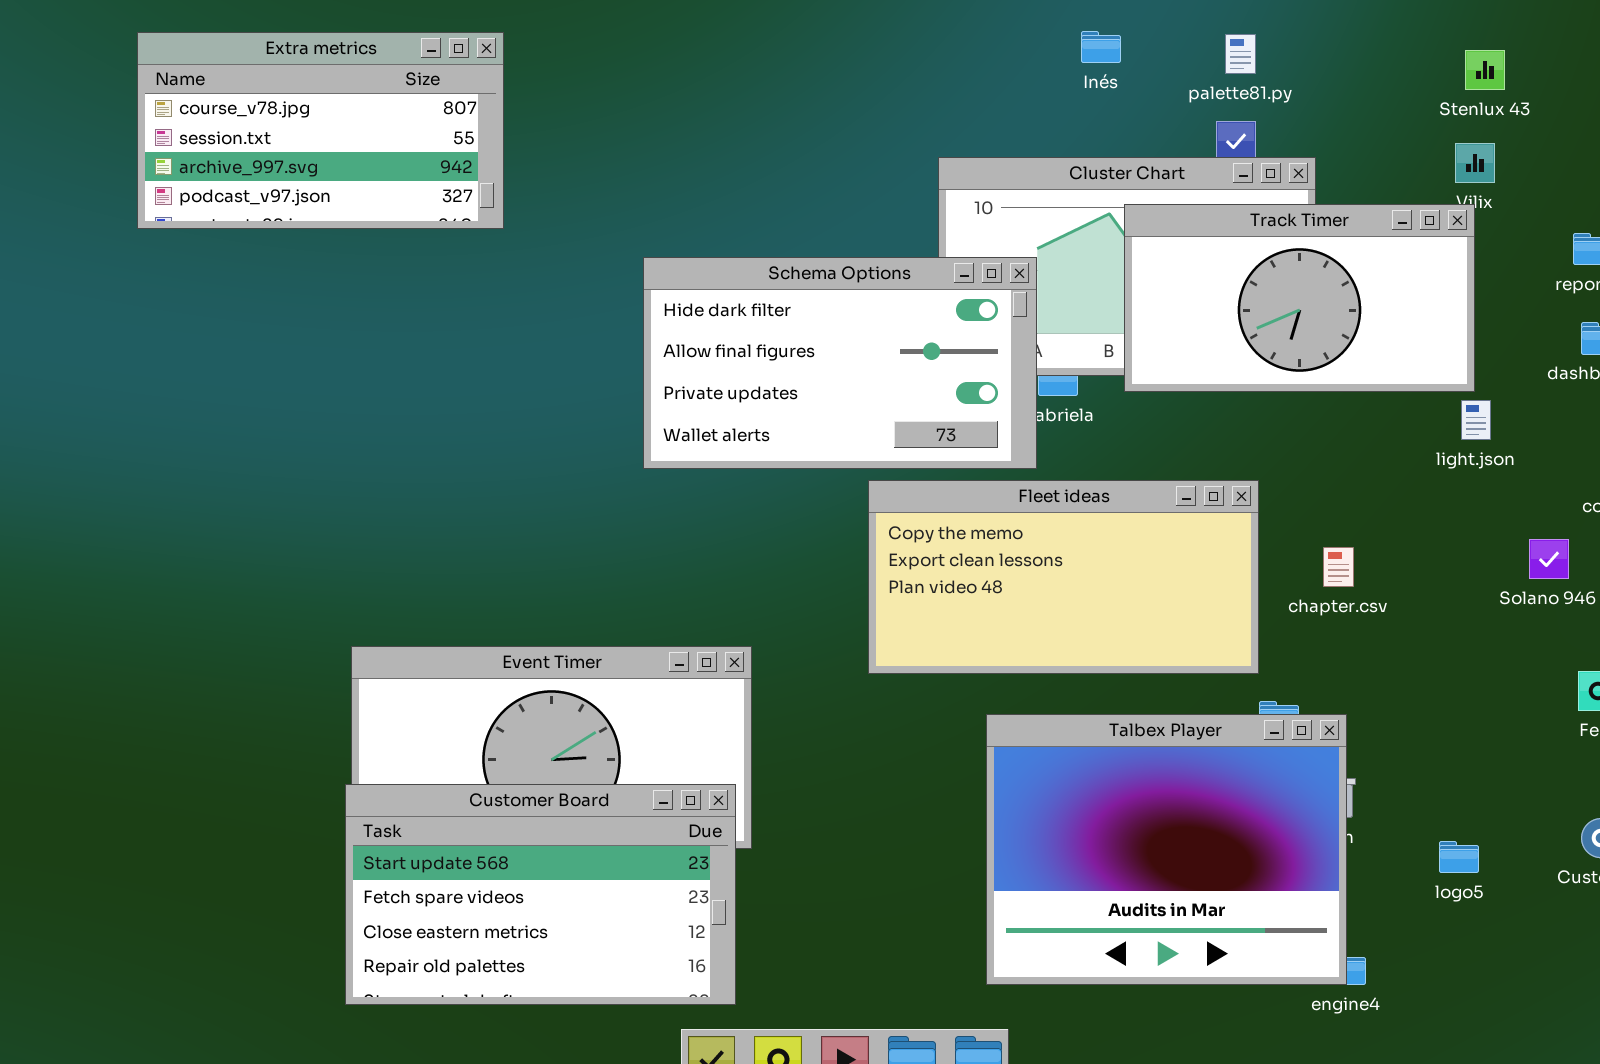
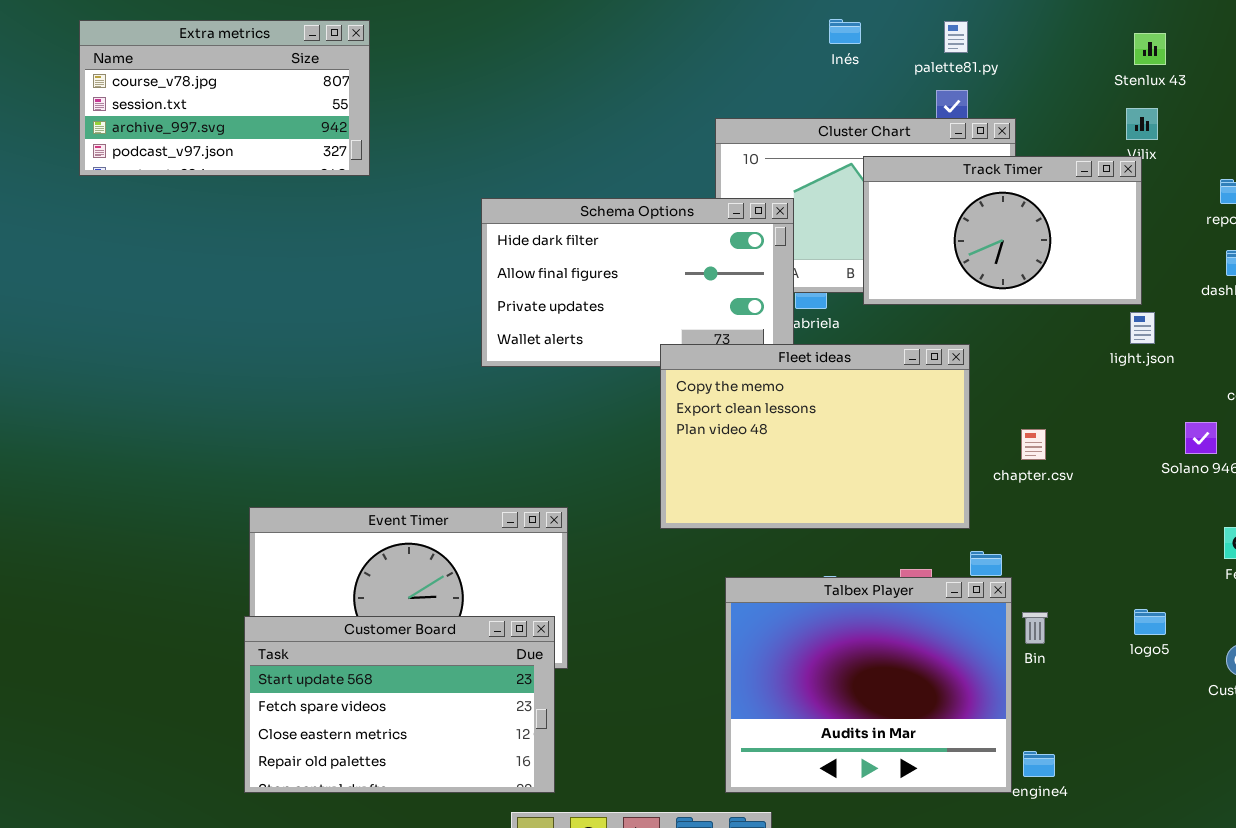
Fleet ideas: [868,480,1259,674] -> [660,344,970,529], resized
Talbex Player: [986,714,1347,985] -> [725,577,1012,793], moved
logo5: [1439,841,1479,873] -> [1134,609,1166,635], moved

